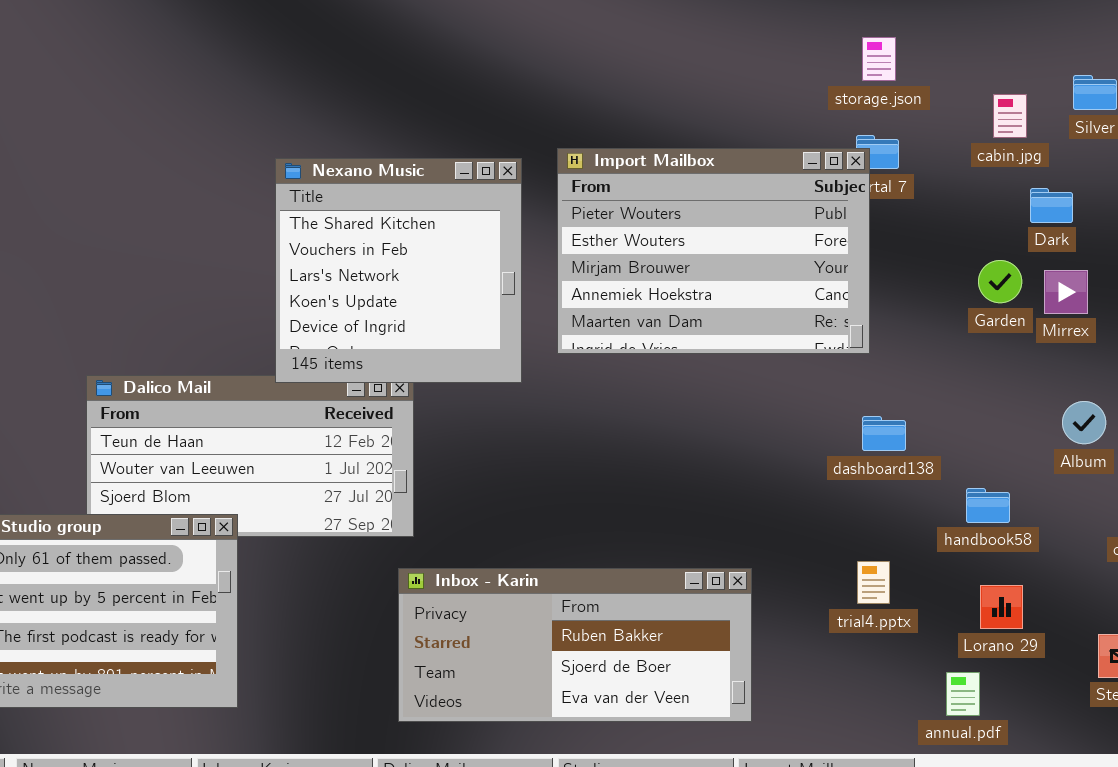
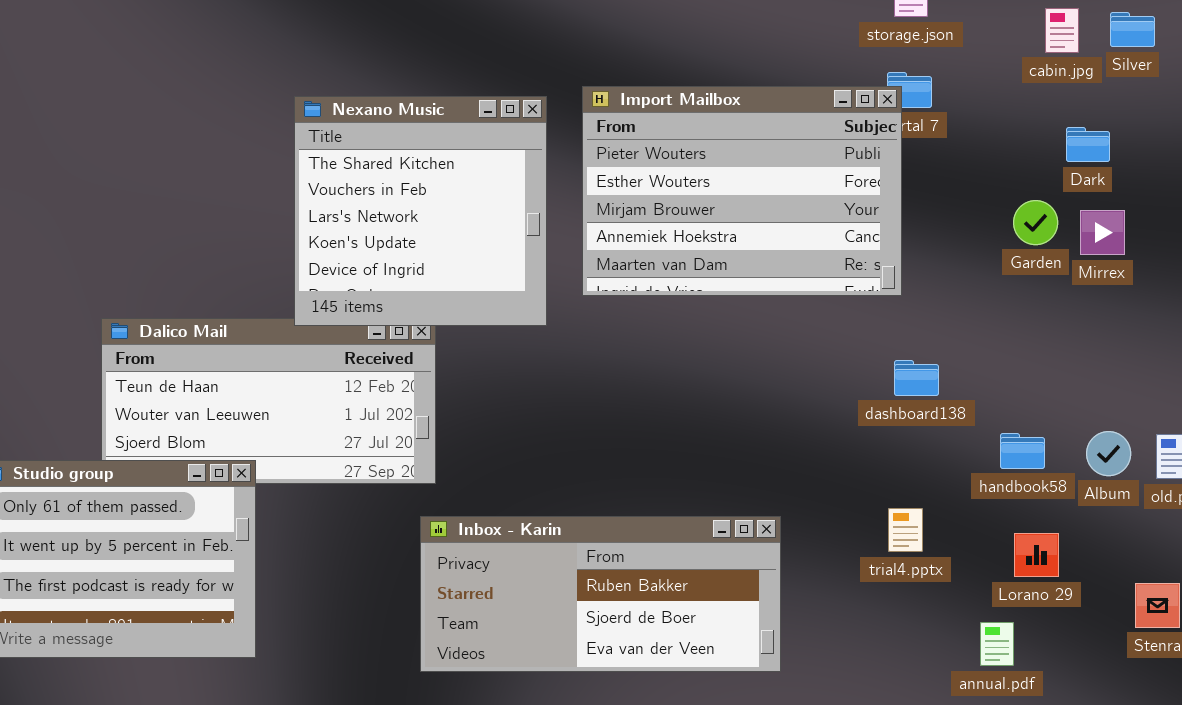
cabin.jpg: [993,94,1027,138] -> [1045,8,1079,53], moved
Album: [1062,401,1106,444] -> [1086,431,1131,476], moved

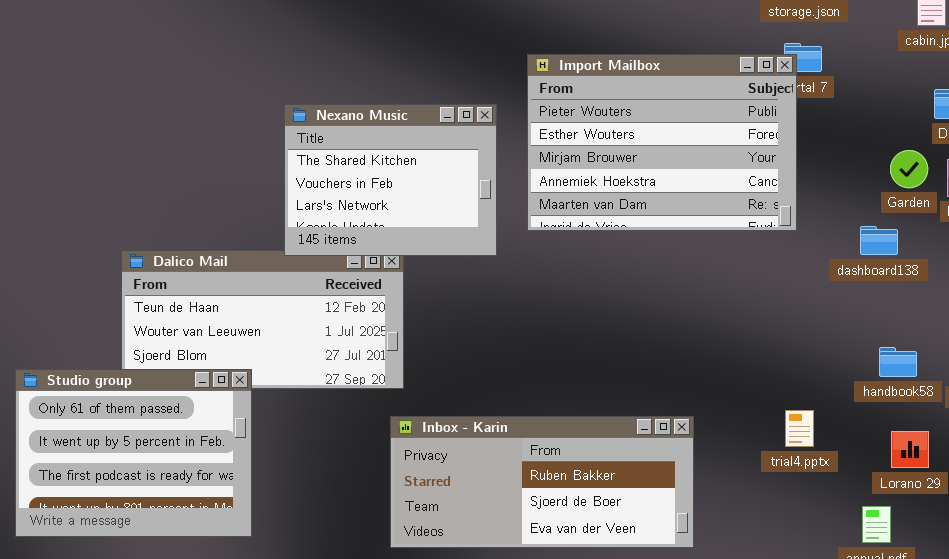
Nexano Music: [294,96,547,326] -> [284,104,497,256], resized
dashboard138: [894,360,939,396] -> [860,226,898,255], moved

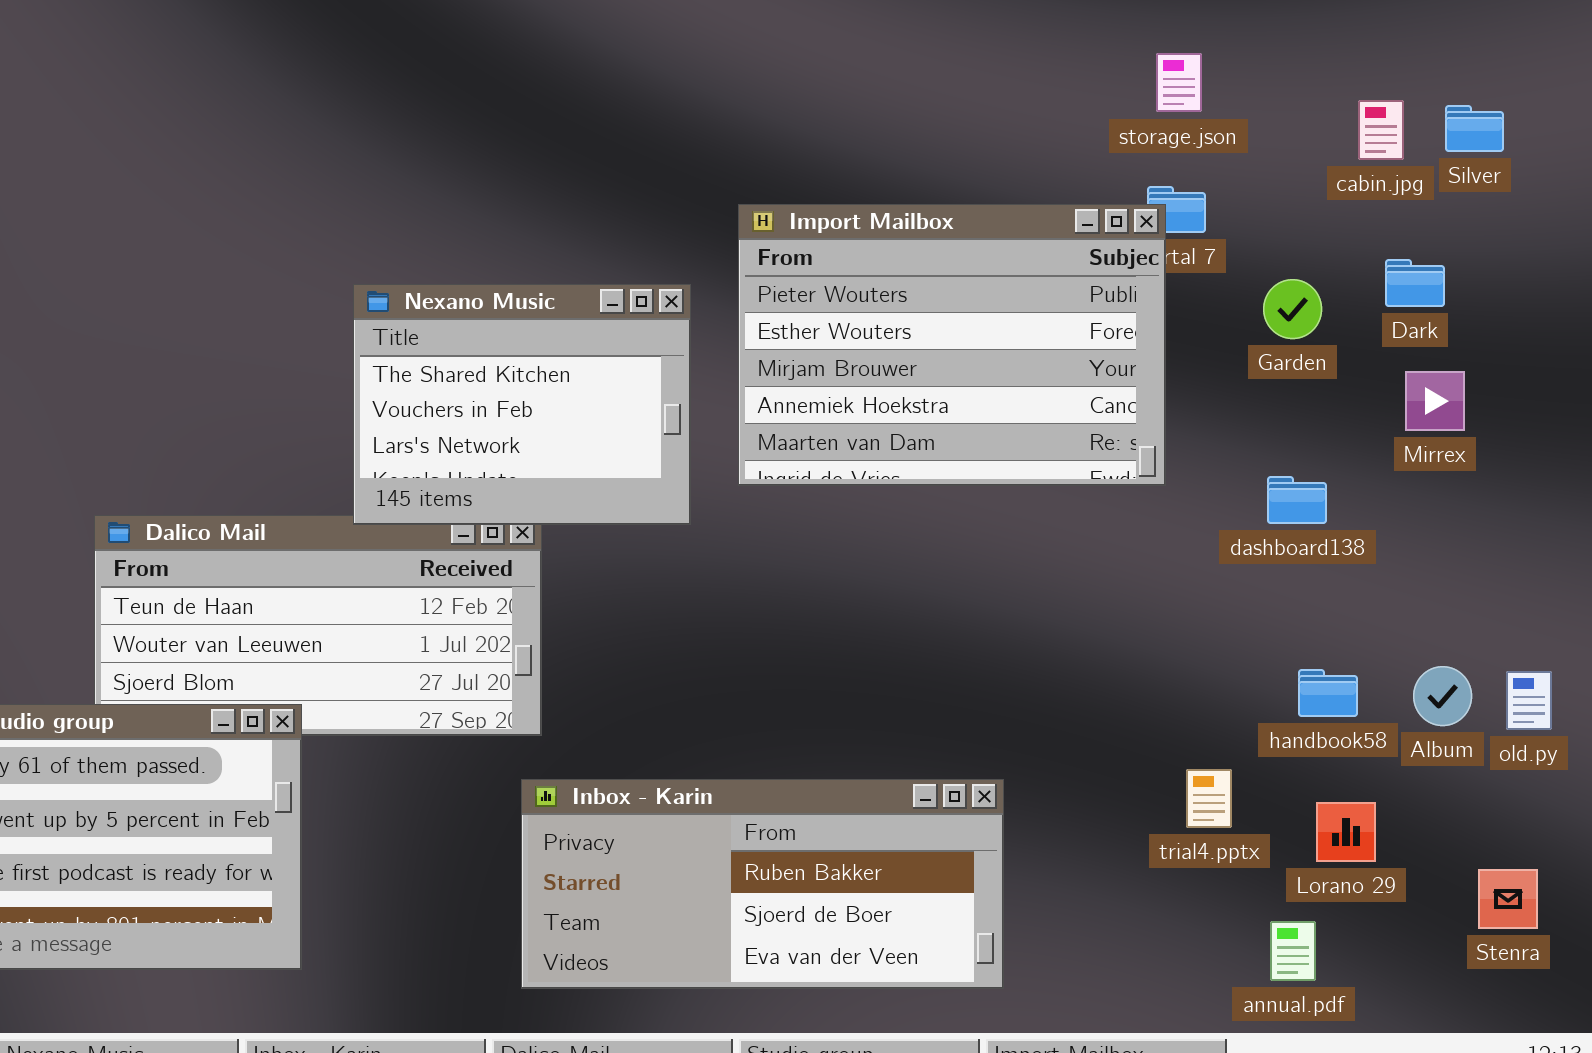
Garden: [890,150,928,188] -> [1263,279,1322,339], moved
trial4.pptx: [785,410,814,447] -> [1186,769,1232,828], moved

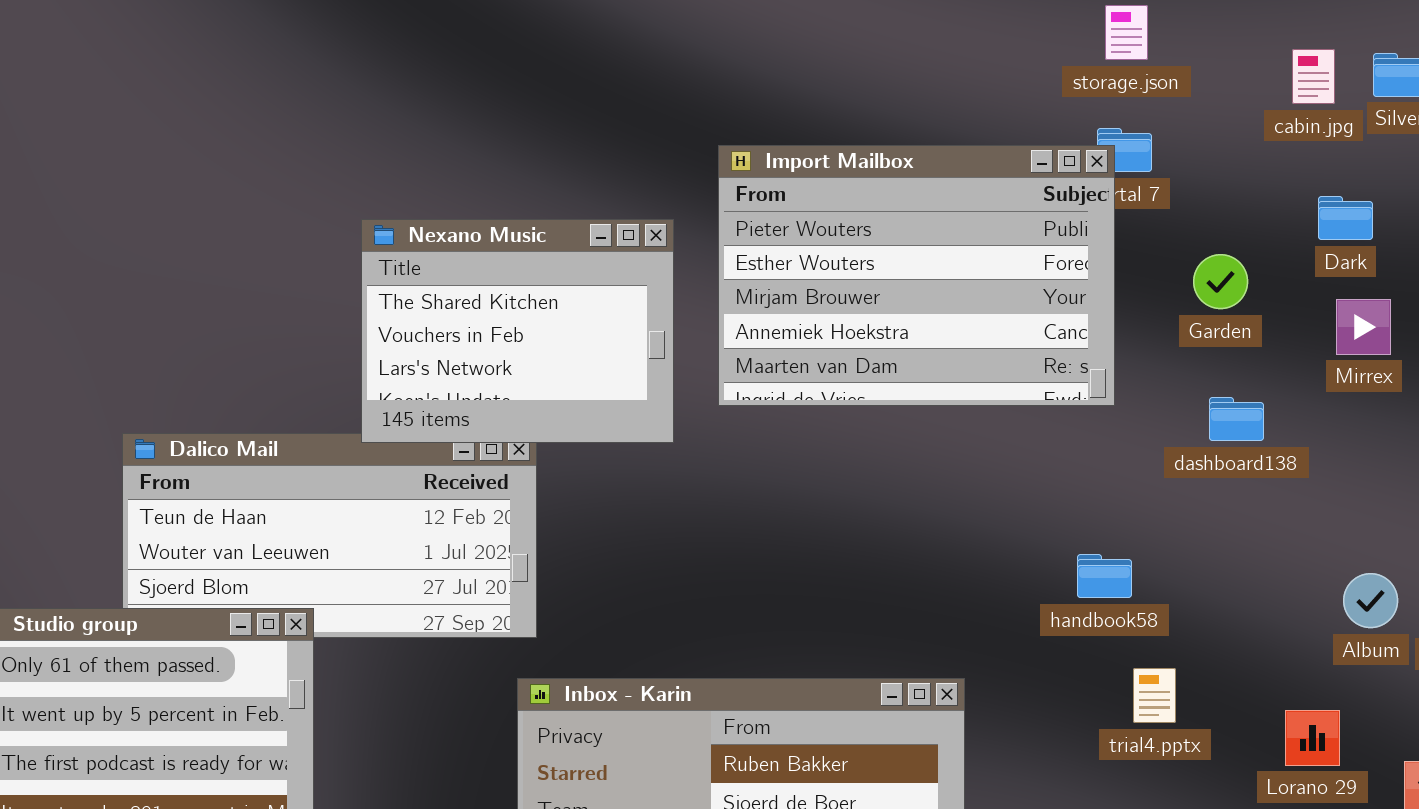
Garden: [1263,279,1322,339] -> [1193,254,1248,309], moved
handbook58: [1298,669,1358,717] -> [1077,554,1132,598], moved
Lorano 29: [1316,802,1376,862] -> [1285,710,1340,766], moved

